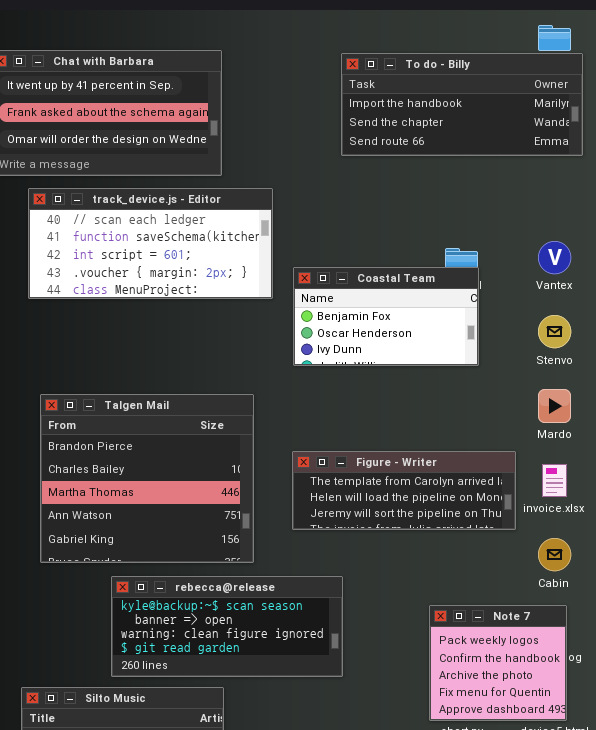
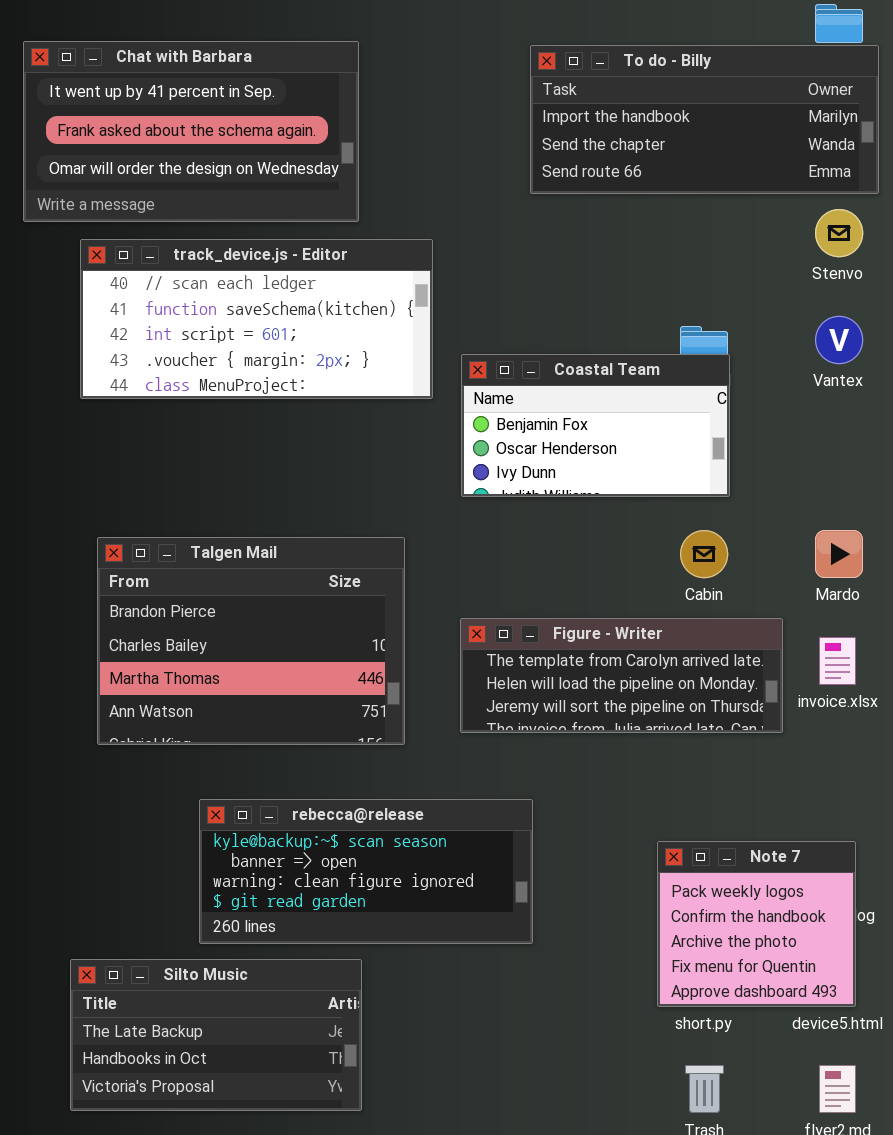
Stenvo: [538,315,571,348] -> [815,209,863,257], moved
Talgen Mail: [40,394,254,563] -> [97,537,405,745], resized
Cabin: [538,538,571,571] -> [680,530,728,578], moved

